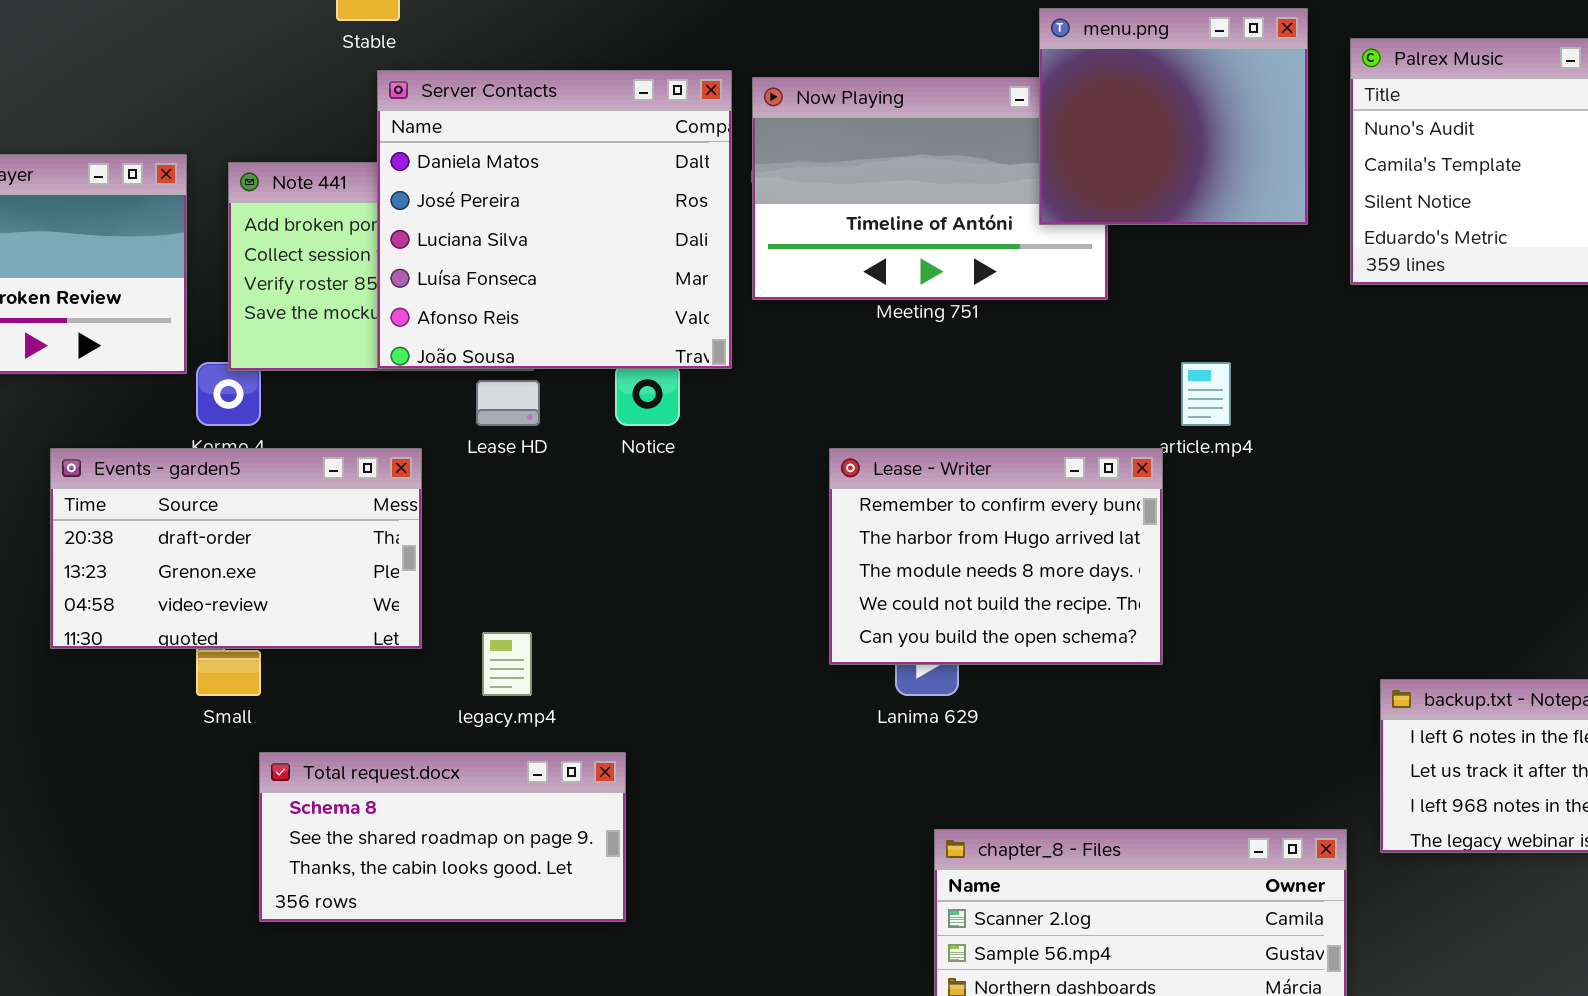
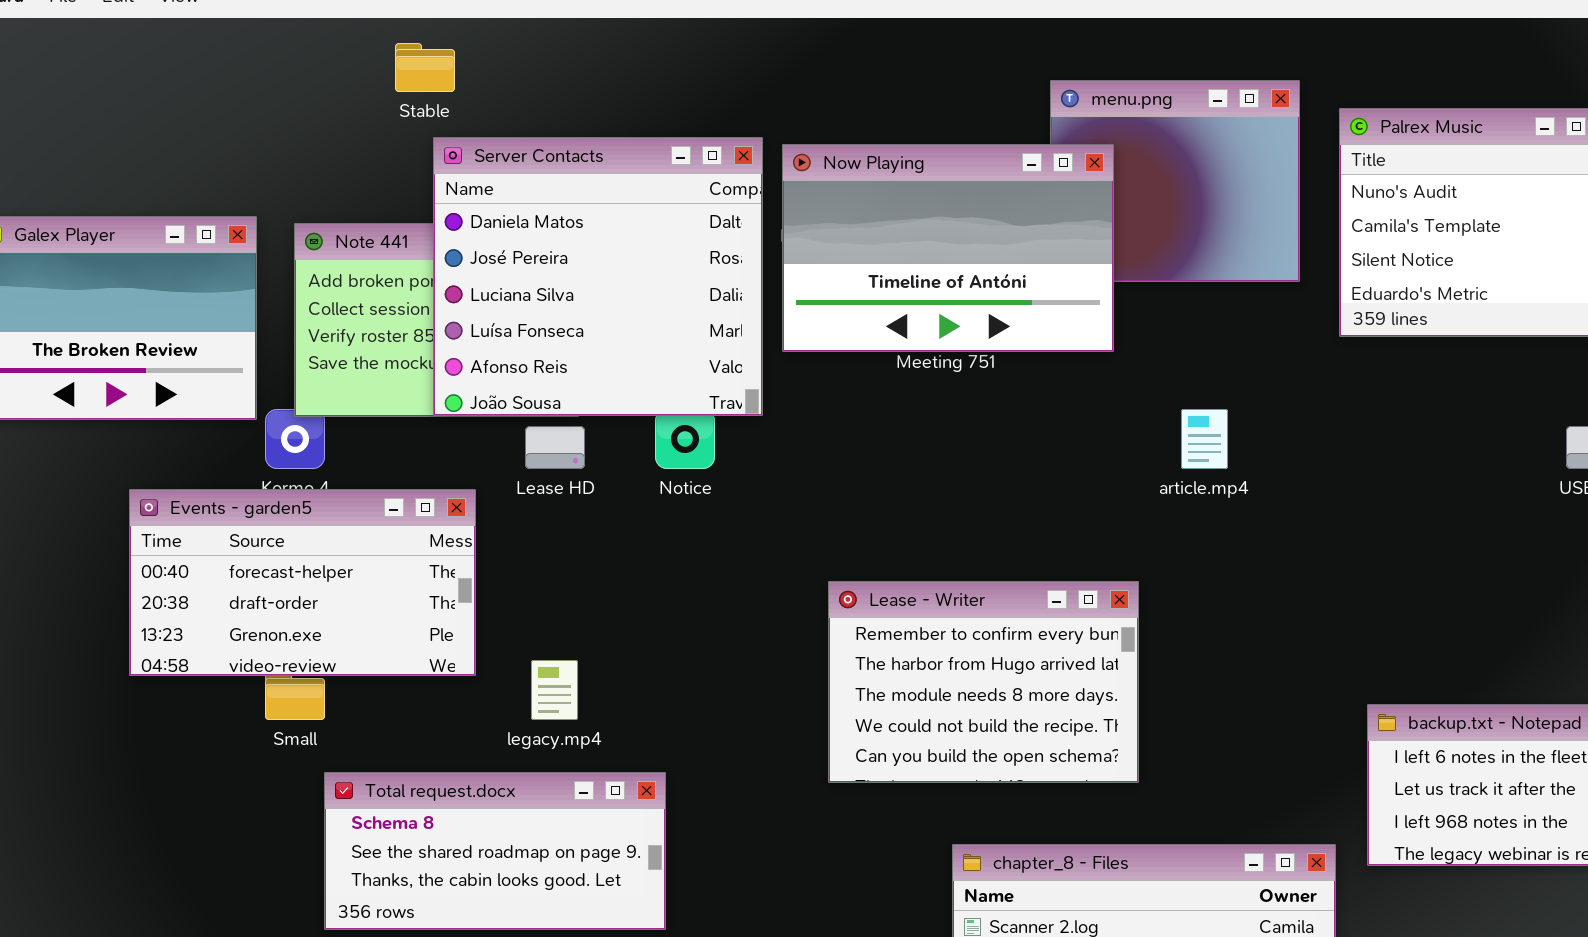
Now Playing: [752,77,1108,300] -> [782,144,1114,352], raised
Events - garden5: [50,448,422,649] -> [129,489,476,676], scrolled up 1 row
Lease - Writer: [829,448,1163,665] -> [828,581,1139,783], moved

